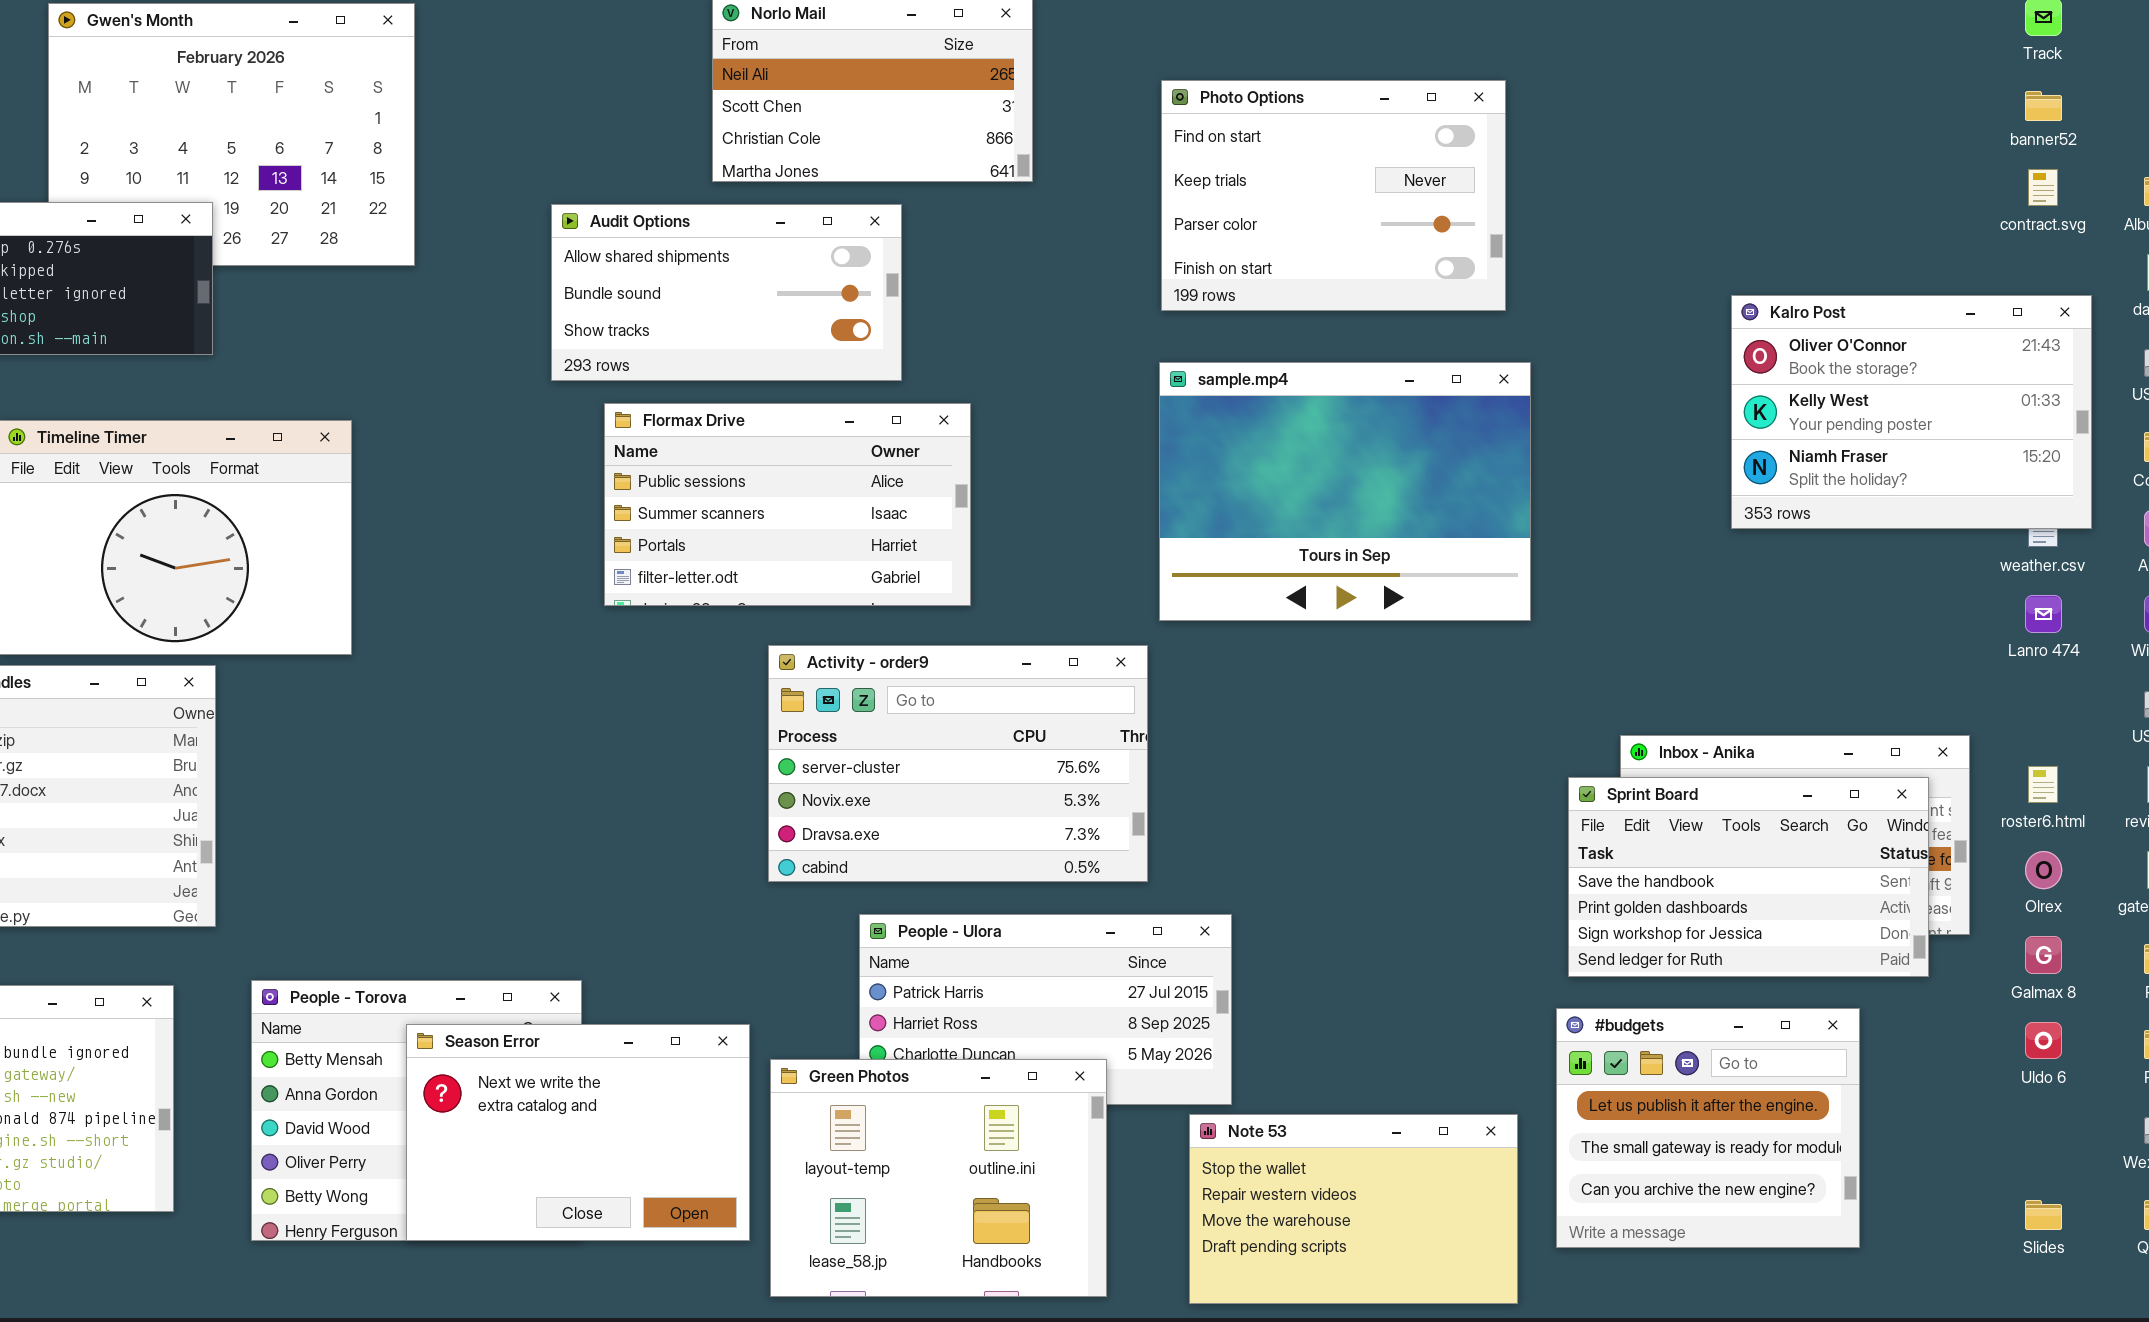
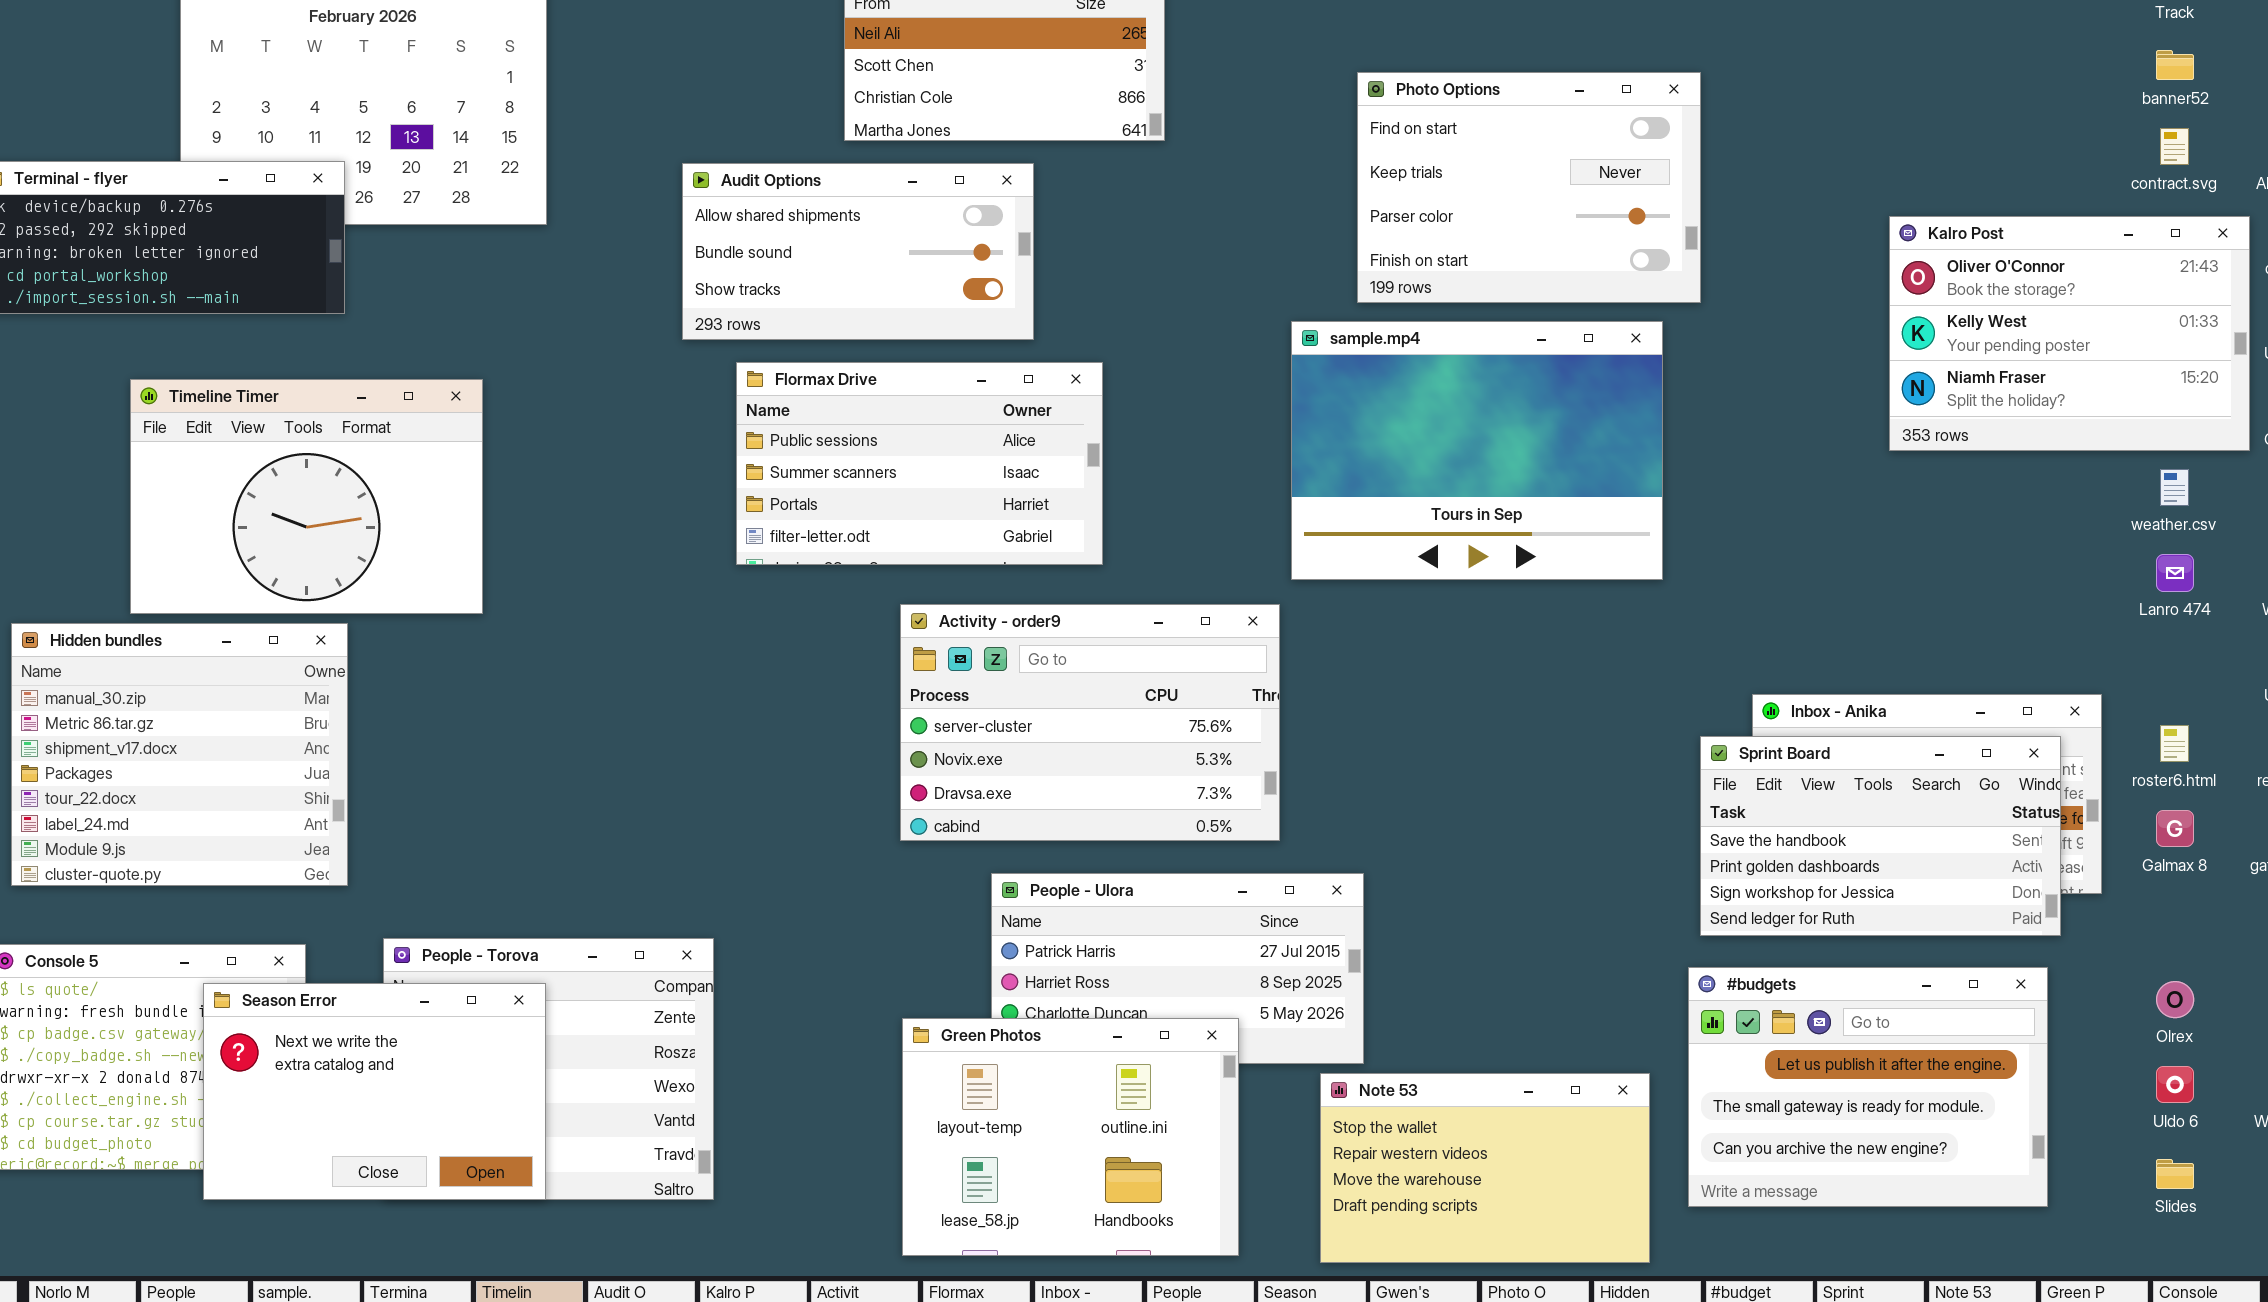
Photo Options: [1161,80,1506,311] -> [1357,72,1701,303], moved
Kalro Post: [1731,295,2092,529] -> [1889,216,2250,451], moved
Olrex: [2025,851,2062,889] -> [2156,981,2194,1018], moved
Galmax 8: [2025,936,2062,974] -> [2156,810,2194,847], moved
#budgets: [1556,1008,1860,1248] -> [1688,967,2048,1207], resized
Uldo 6: [2025,1022,2062,1059] -> [2156,1066,2194,1103], moved
Season Error: [406,1024,750,1241] -> [203,983,546,1200], moved

